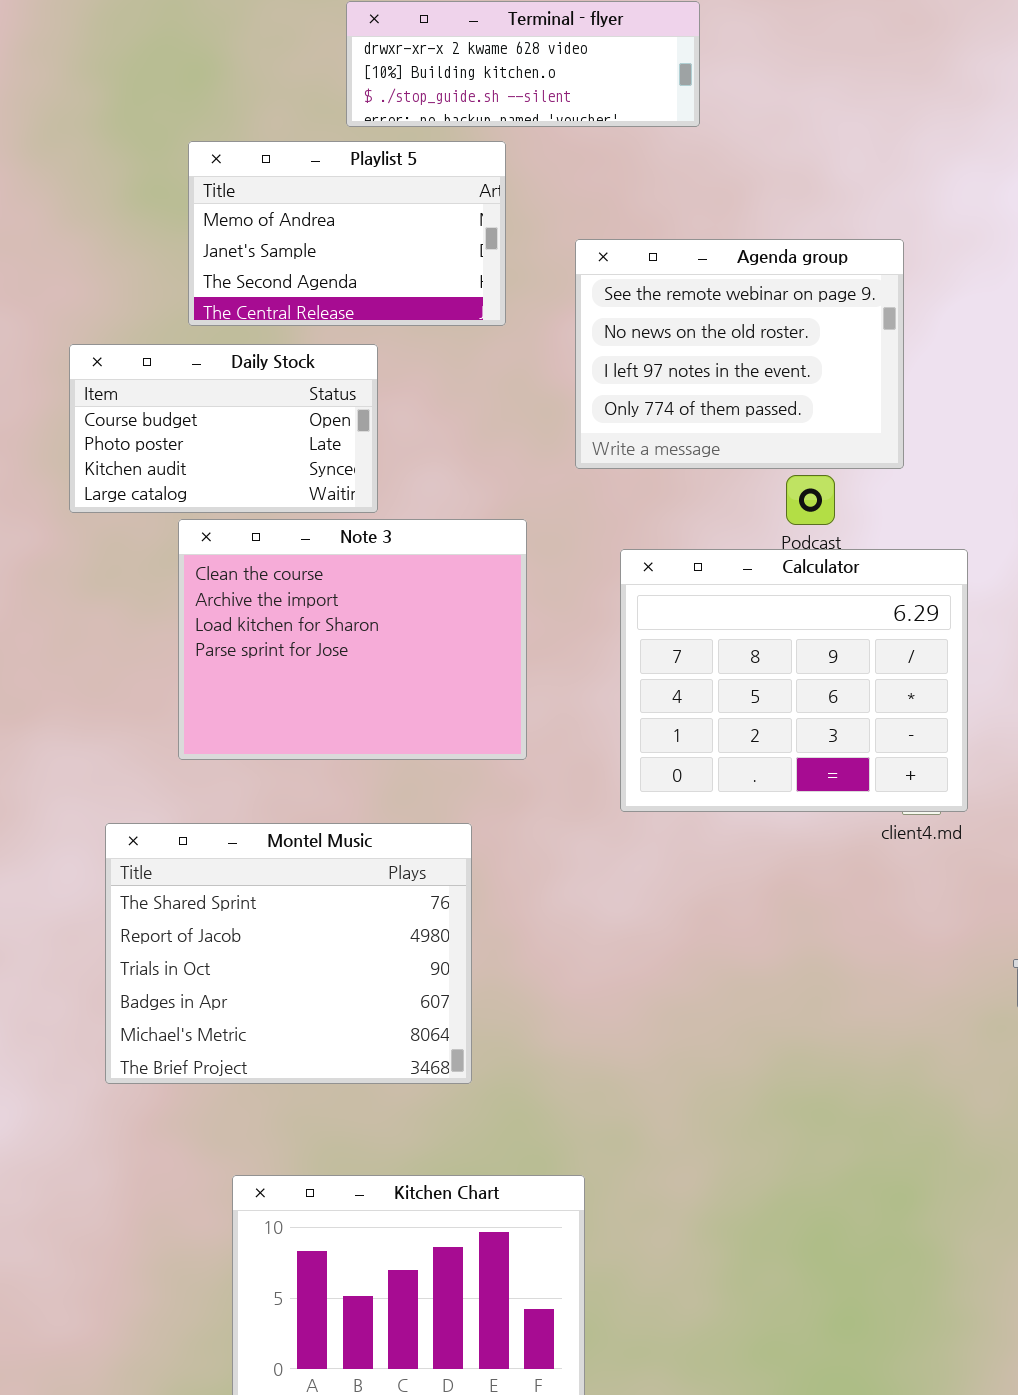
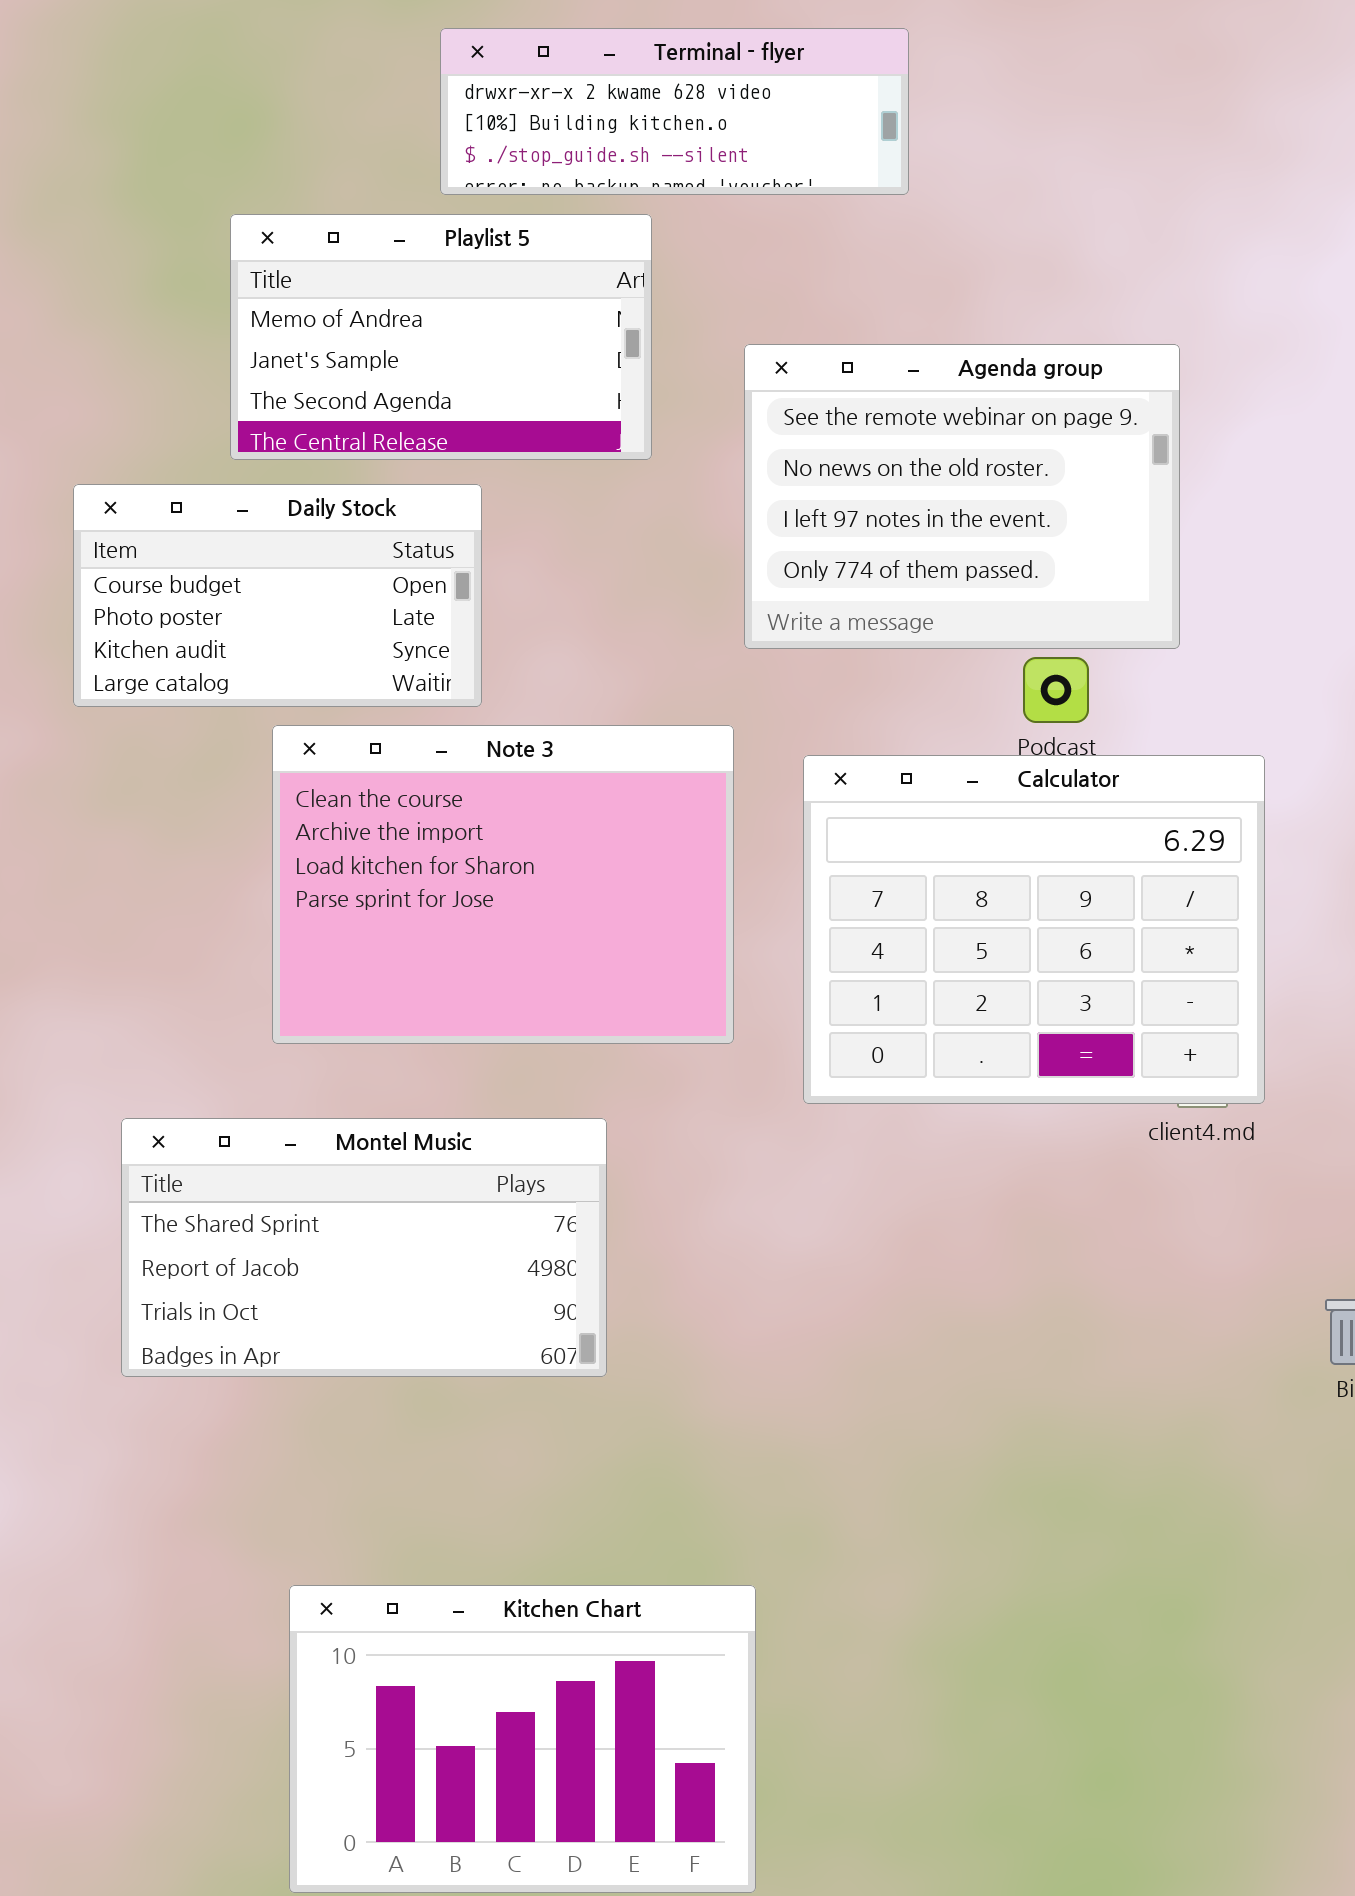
Note 3: [178,519,527,760] -> [272,725,734,1044], moved
Montel Music: [105,823,472,1084] -> [121,1118,607,1377], resized

